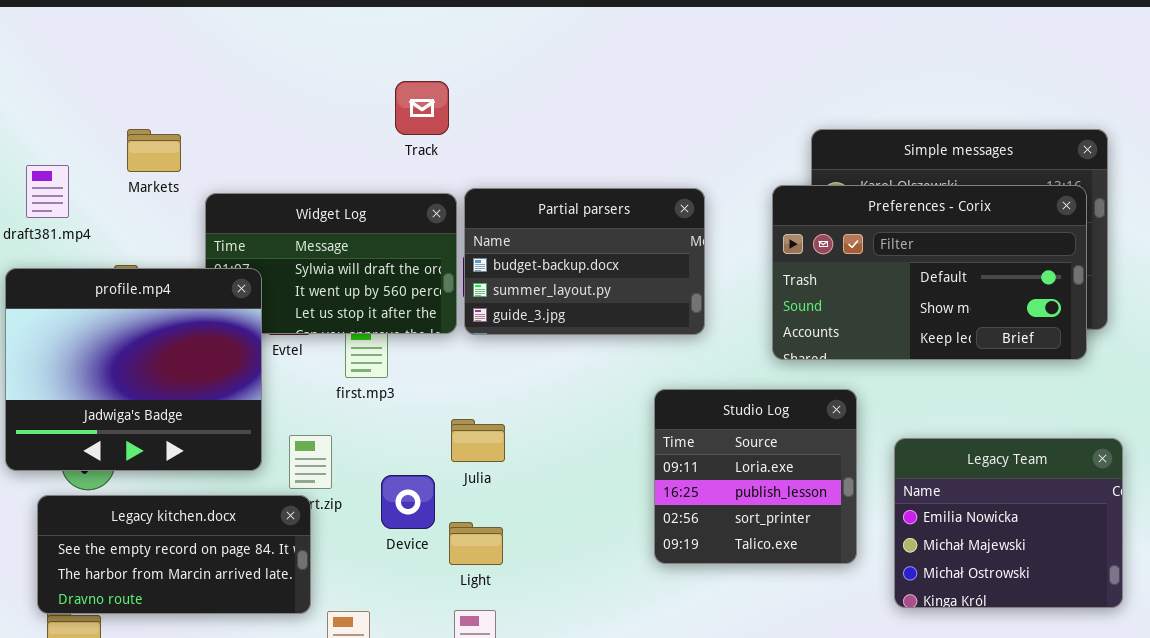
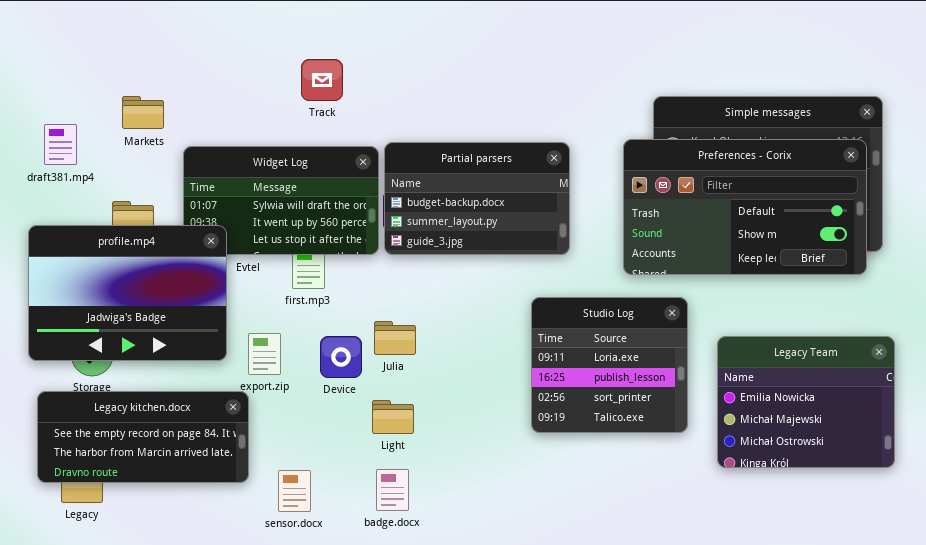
Track: [395,81,449,135] -> [301,59,343,101], moved
profile.mp4: [5,268,262,471] -> [28,225,227,361], resized
Device: [381,475,435,529] -> [320,336,362,378], moved
Legacy kitchen.docx: [37,495,311,614] -> [37,391,249,483], moved

